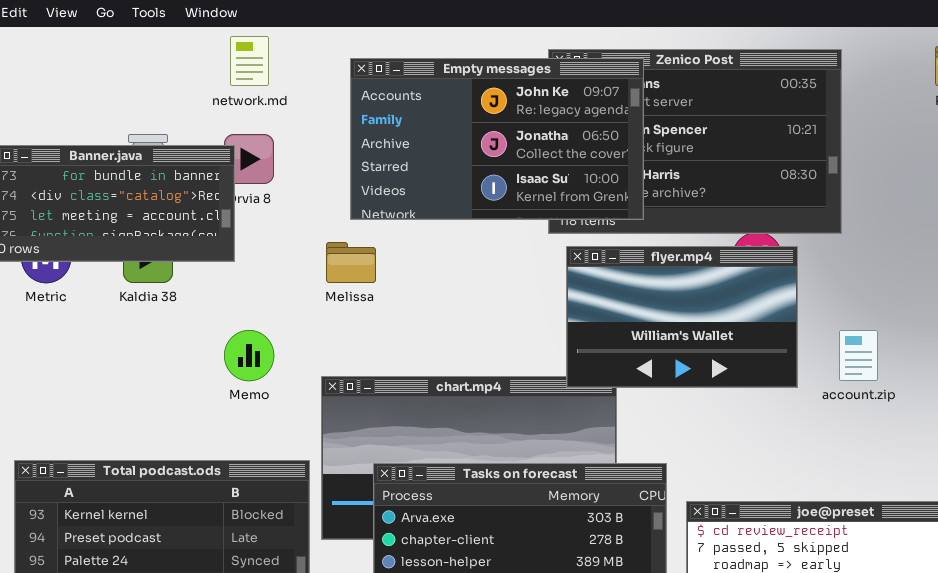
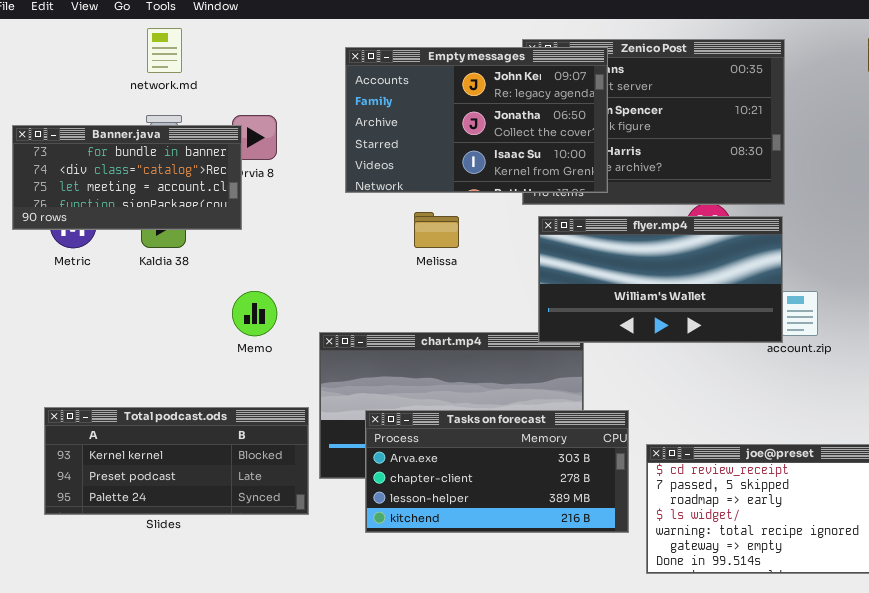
network.md: [230,36,269,86] -> [147,28,182,73], moved
Melissa: [326,242,376,283] -> [414,212,459,248], moved
flyer.mp4: [566,246,798,388] -> [538,216,783,343], resized

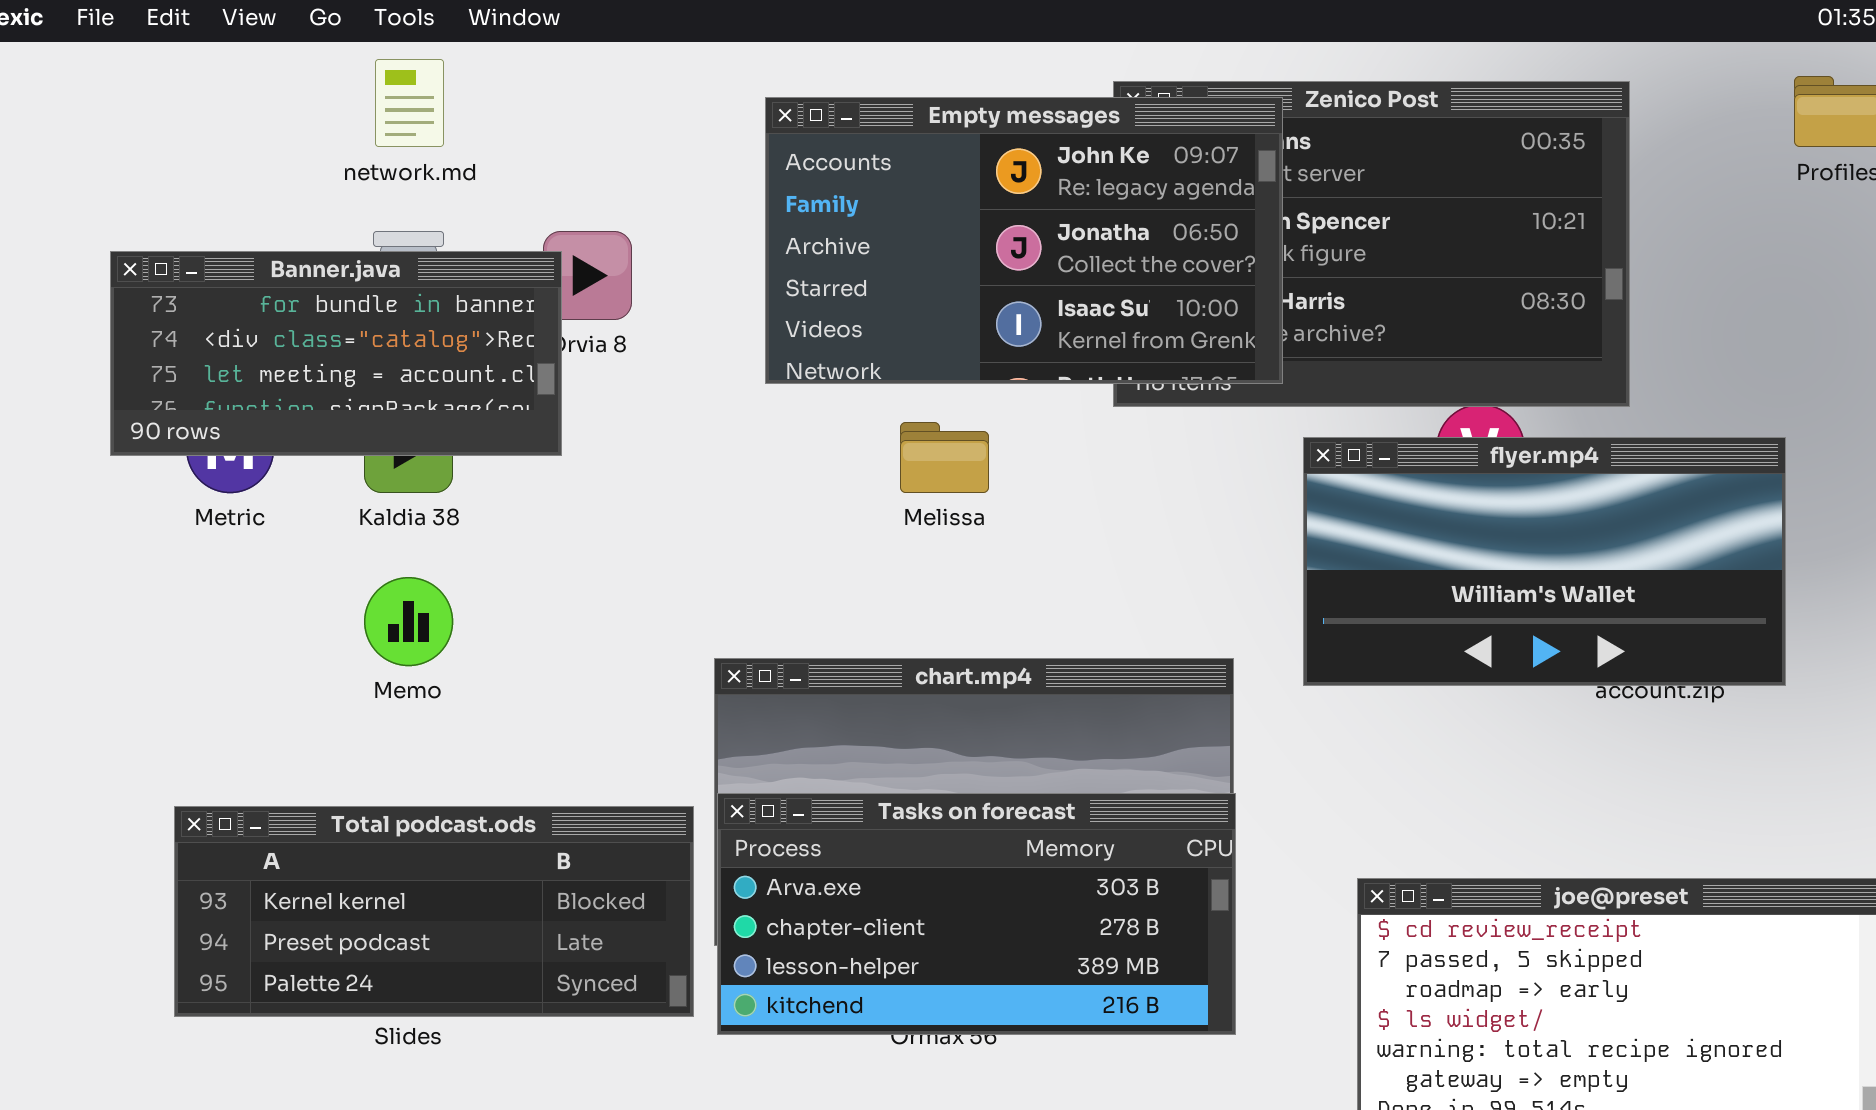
flyer.mp4: [538,216,783,343] -> [1303,437,1786,686], moved
Memo: [232,291,277,336] -> [364,577,453,666], moved
Tasks on forecast: [365,410,629,533] -> [717,793,1236,1035], moved

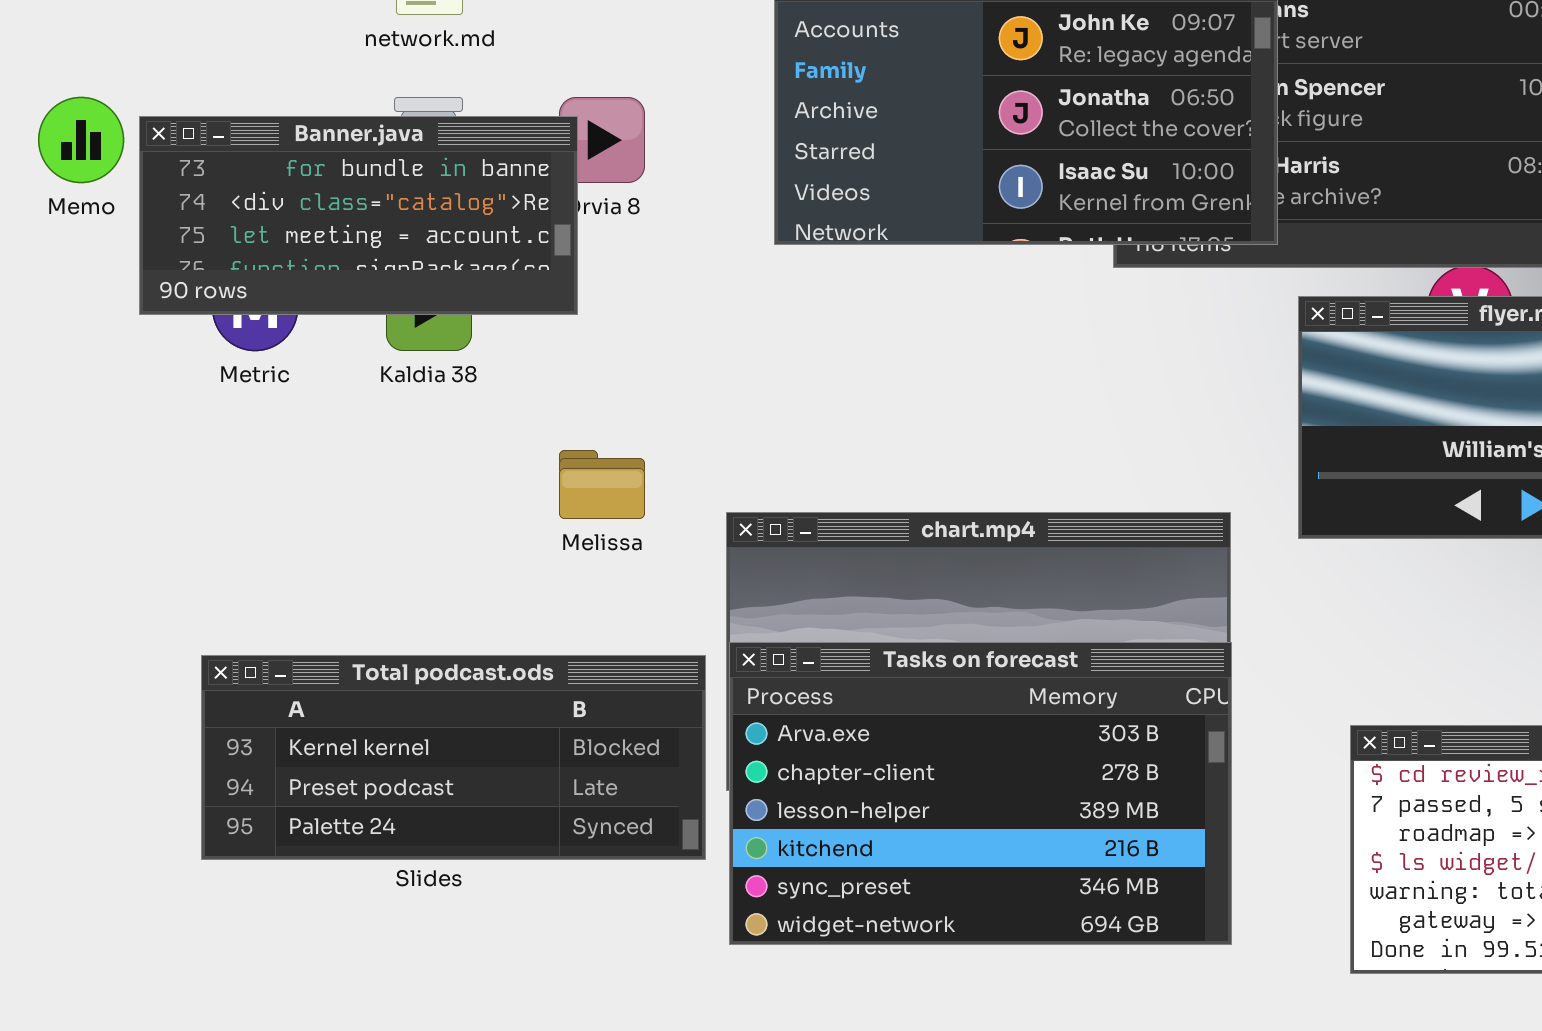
Melissa: [900,422,989,493] -> [559,450,645,519], moved
Memo: [364,577,453,666] -> [38,97,124,183], moved
Tasks on forecast: [717,793,1236,1035] -> [729,642,1232,945], resized

